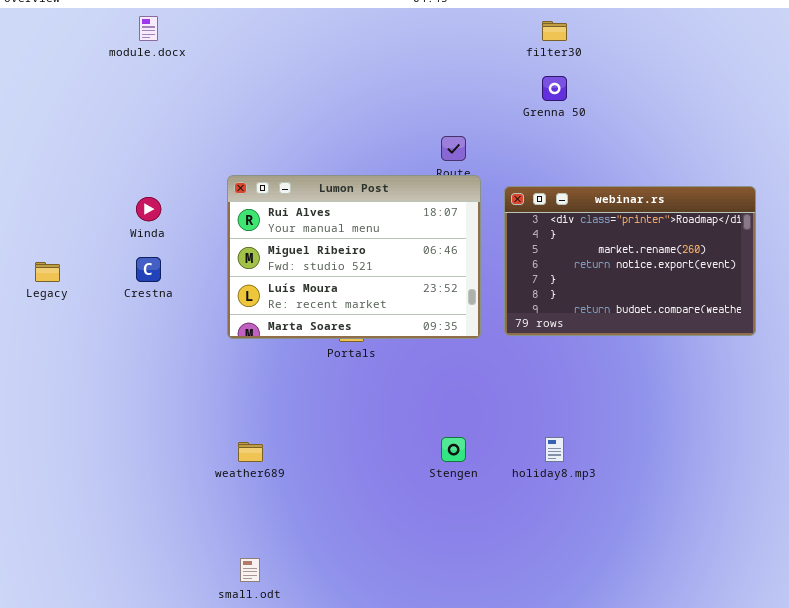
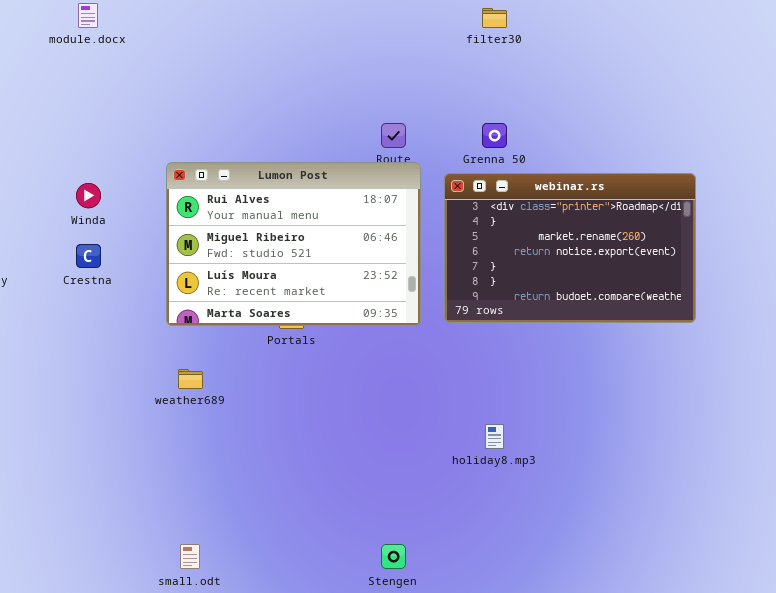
Grenna 50: [542,76,567,101] -> [482,123,507,148], moved
Stengen: [441,437,466,462] -> [381,544,406,569], moved
weather689: [238,442,263,462] -> [178,369,203,389], moved

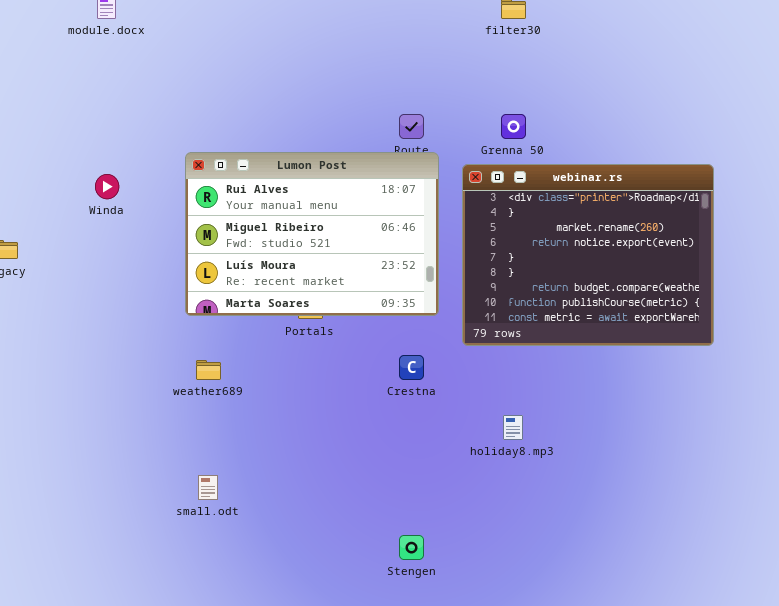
webinar.rs: [444,173,696,323] -> [462,164,714,346], resized
Crestna: [76,244,101,268] -> [399,355,424,380], moved
small.odt: [180,544,200,569] -> [198,475,218,500], moved

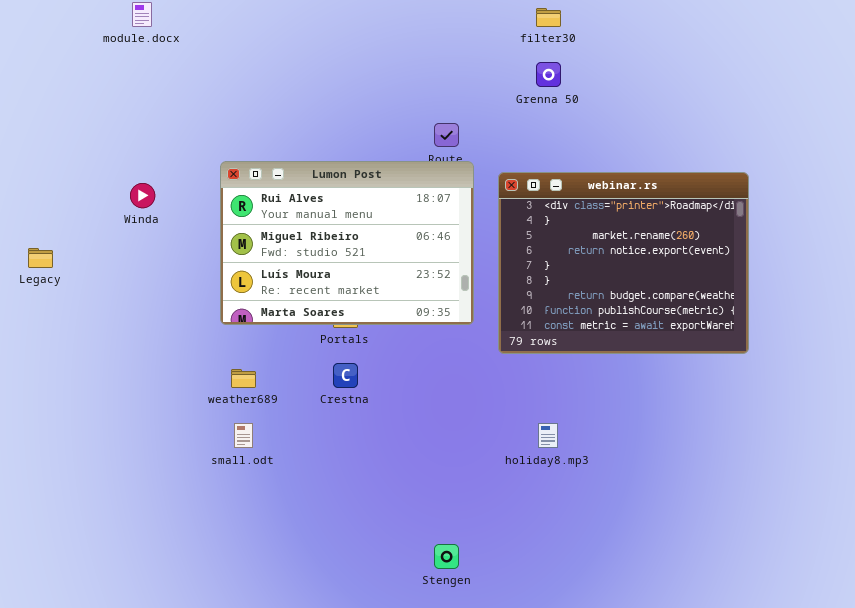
Grenna 50: [501,114,526,139] -> [536,62,561,87], moved
Crestna: [399,355,424,380] -> [333,363,358,388], moved
small.odt: [198,475,218,500] -> [234,423,253,448], moved

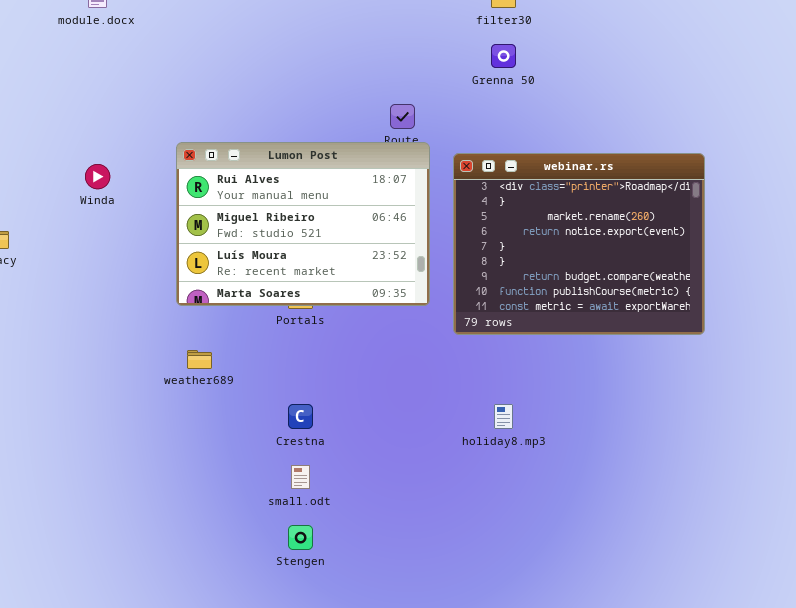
Crestna: [333,363,358,388] -> [288,404,313,429], moved
small.odt: [234,423,253,448] -> [291,465,310,489], moved
Stengen: [434,544,459,569] -> [288,525,313,550], moved

